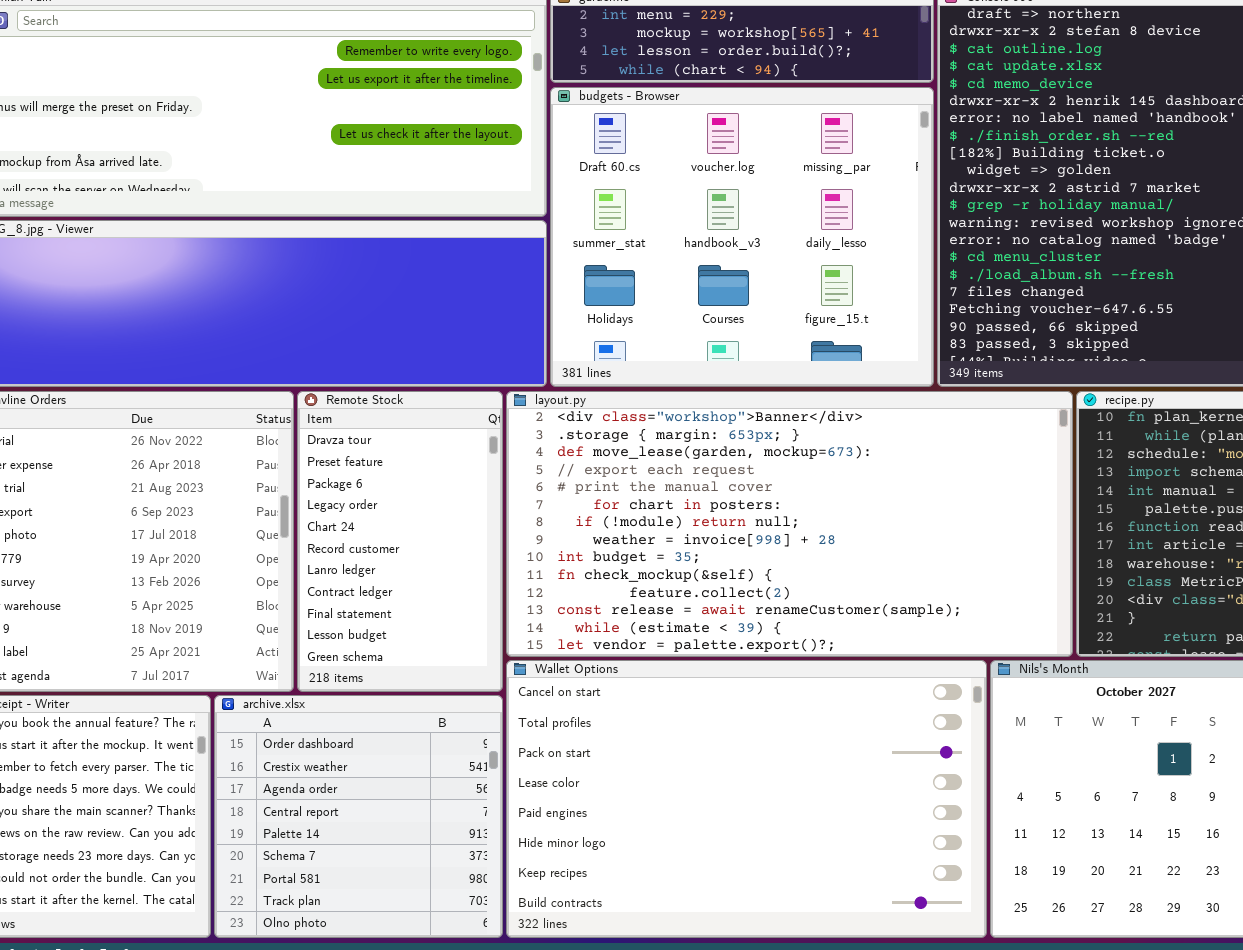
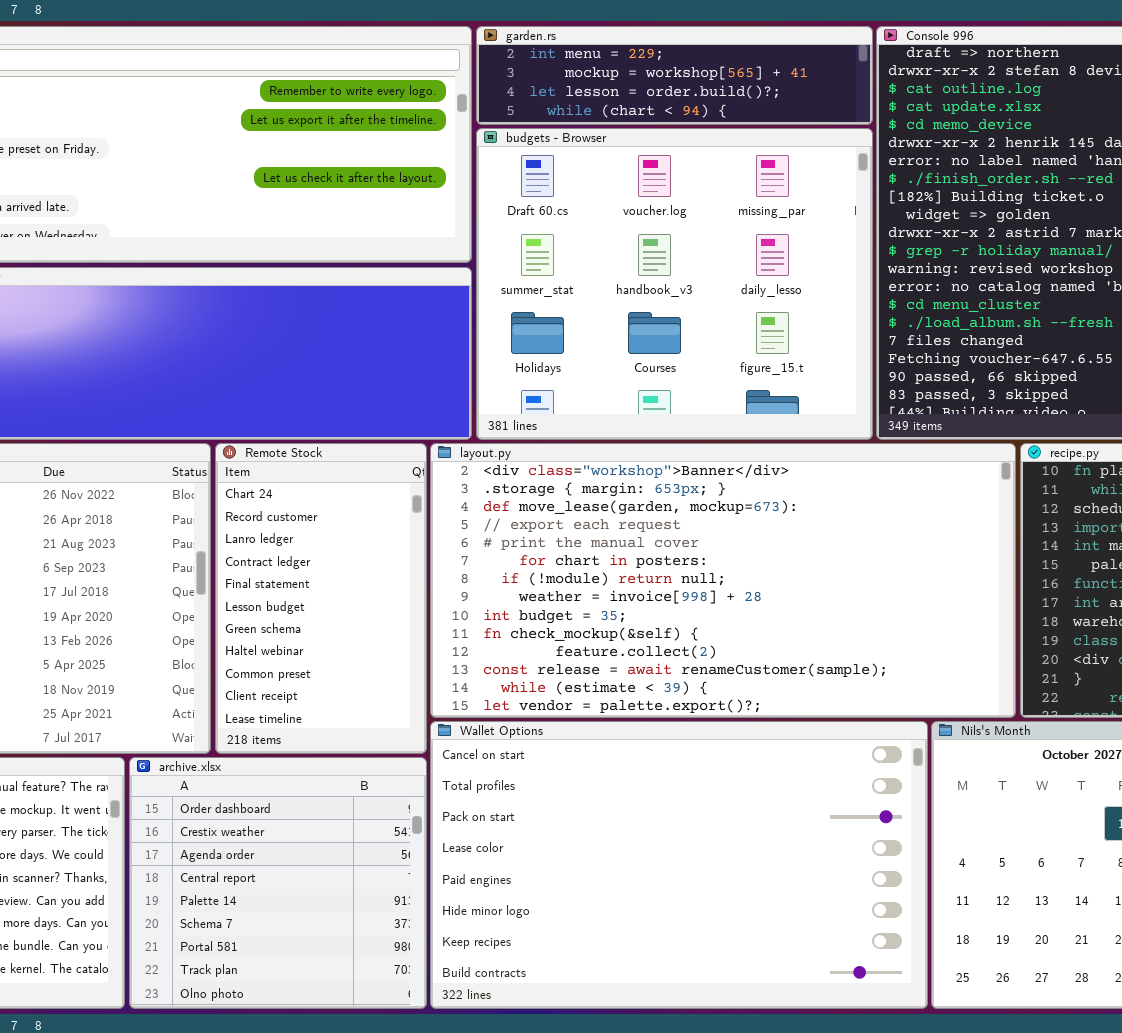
Remote Stock: [297,391,503,692] -> [215,443,427,754], scrolled down 4 rows

